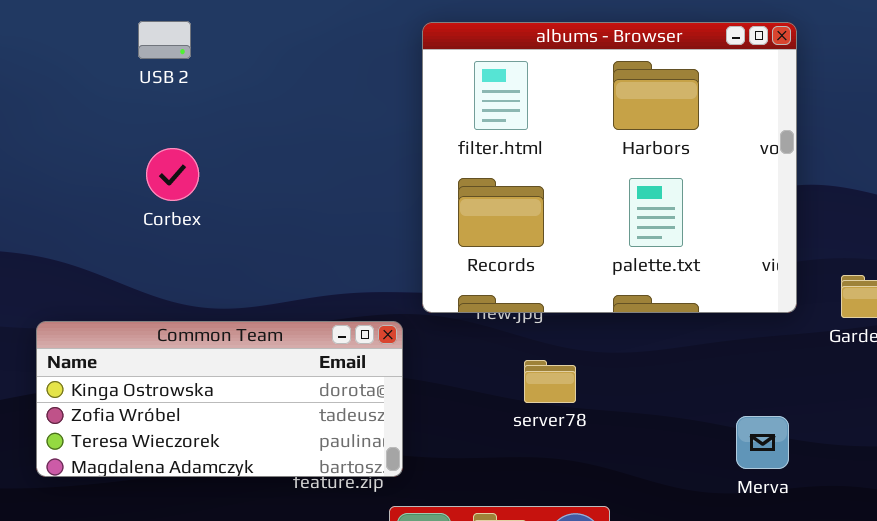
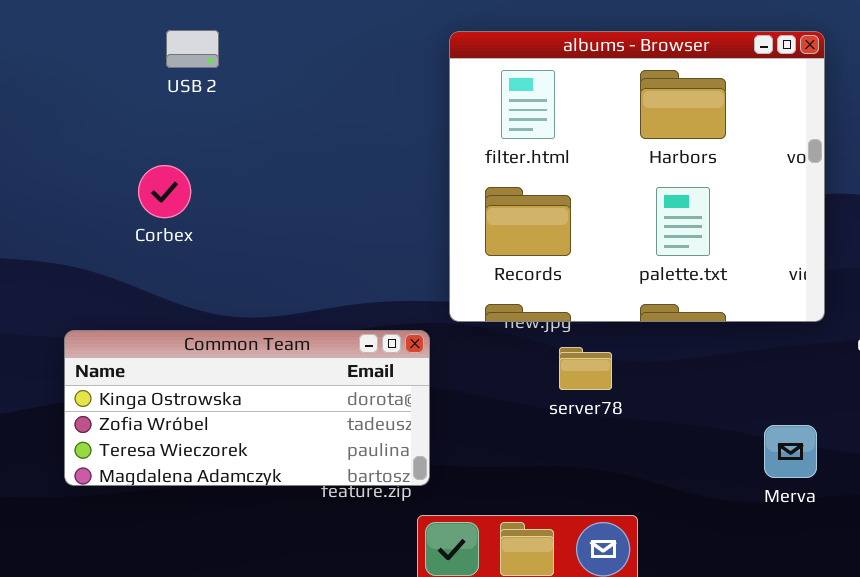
Corbex: [146,148,199,201] -> [138,165,191,218], moved
server78: [524,360,576,403] -> [559,347,612,390], moved

